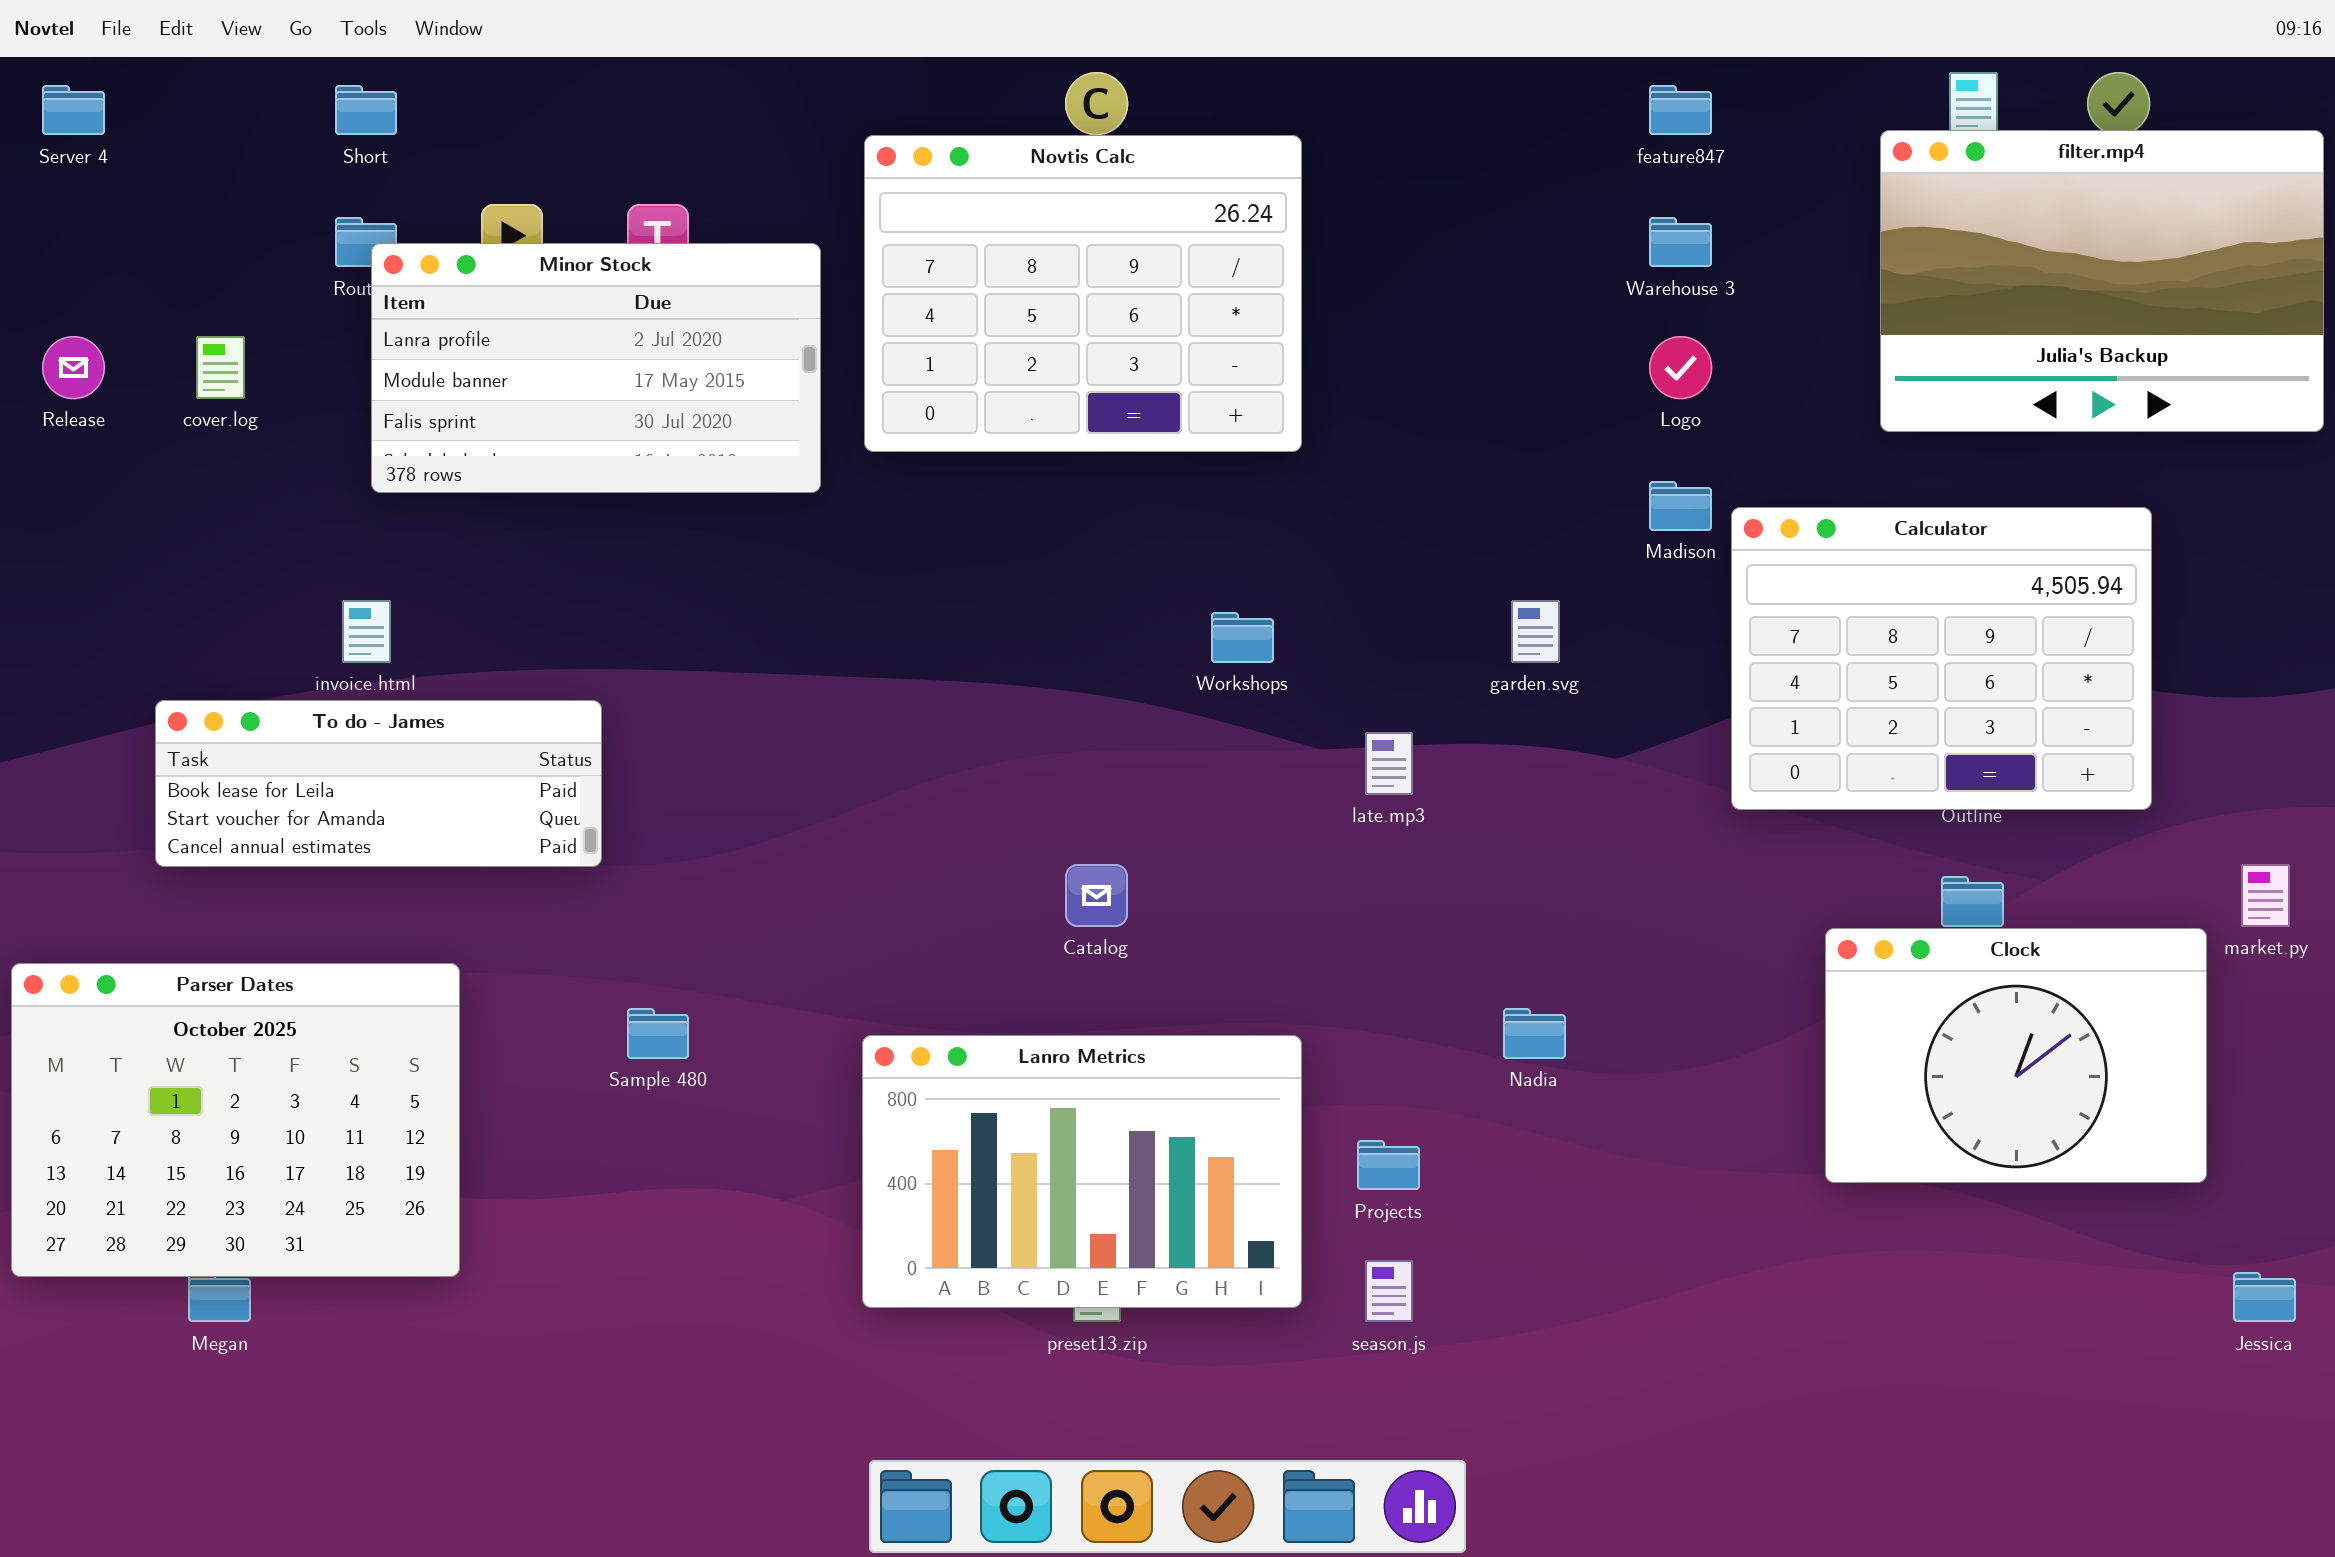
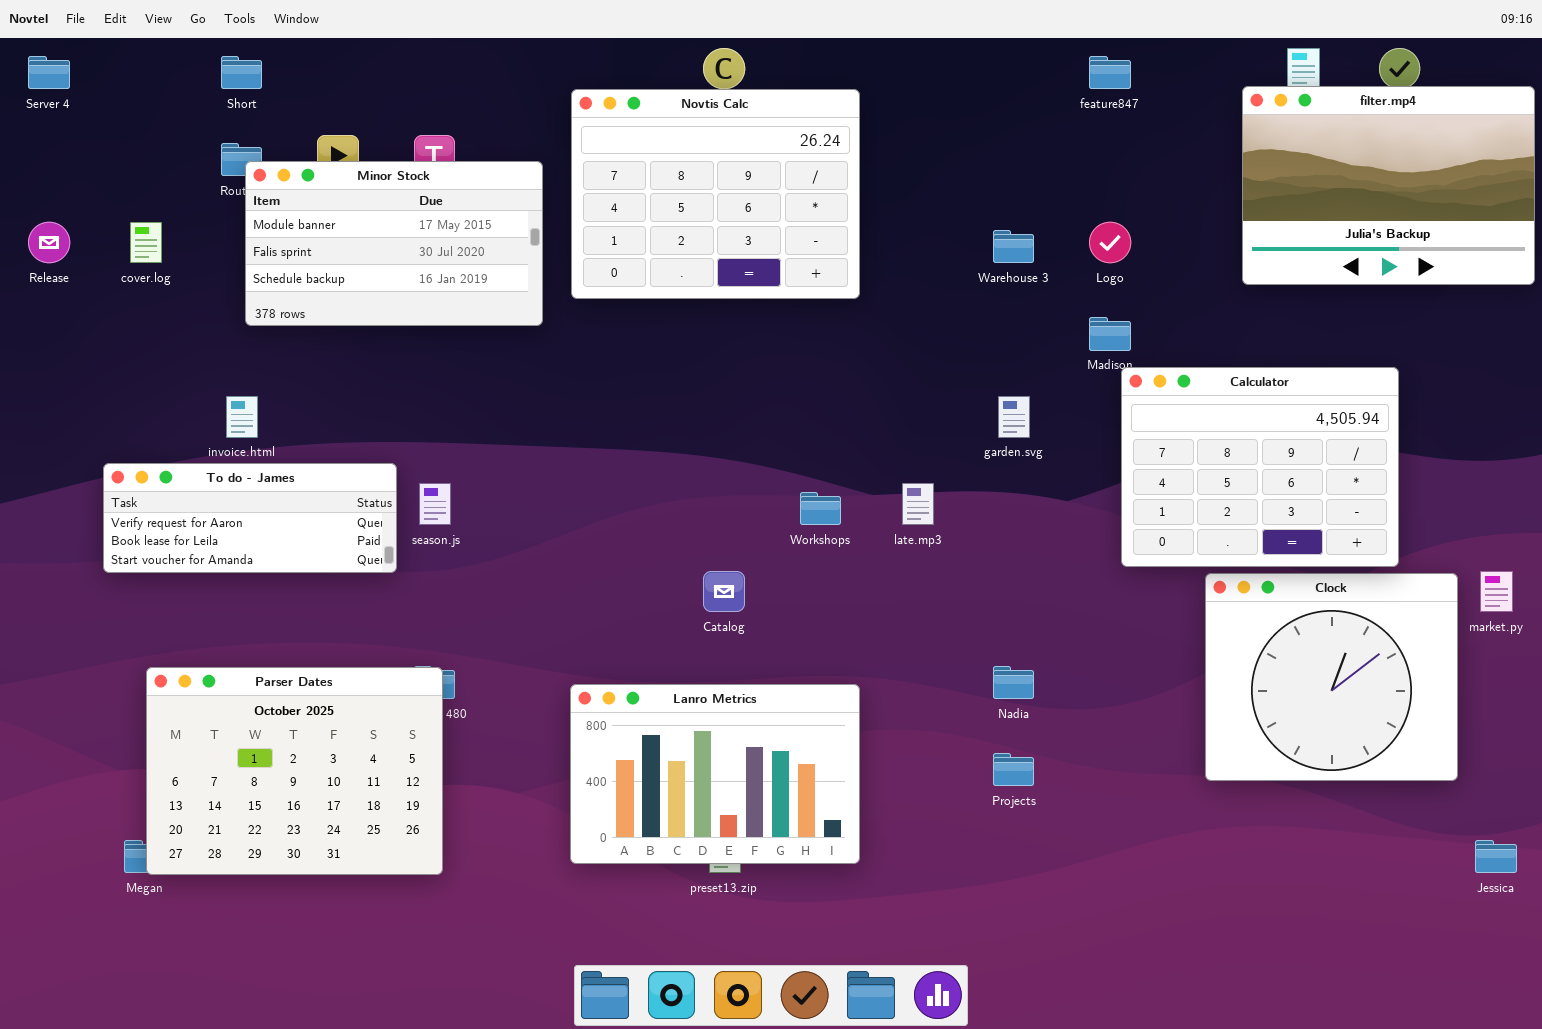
Warehouse 3: [1649,217,1712,267] -> [993,230,1034,263], moved
Minor Stock: [371,243,821,493] -> [245,161,543,326], scrolled down 1 row
Calculator: [1731,507,2152,810] -> [1121,367,1399,567], moved
Workshops: [1211,612,1274,663] -> [800,492,841,525], moved
To do - James: [155,700,602,867] -> [103,463,397,573], scrolled up 1 row
Clock: [1825,928,2207,1183] -> [1205,573,1458,781], resized
Parser Dates: [11,963,460,1277] -> [146,667,443,875], moved
Projects: [1357,1140,1420,1190] -> [993,753,1034,786], moved
season.js: [1365,1260,1413,1322] -> [419,483,451,525], moved

